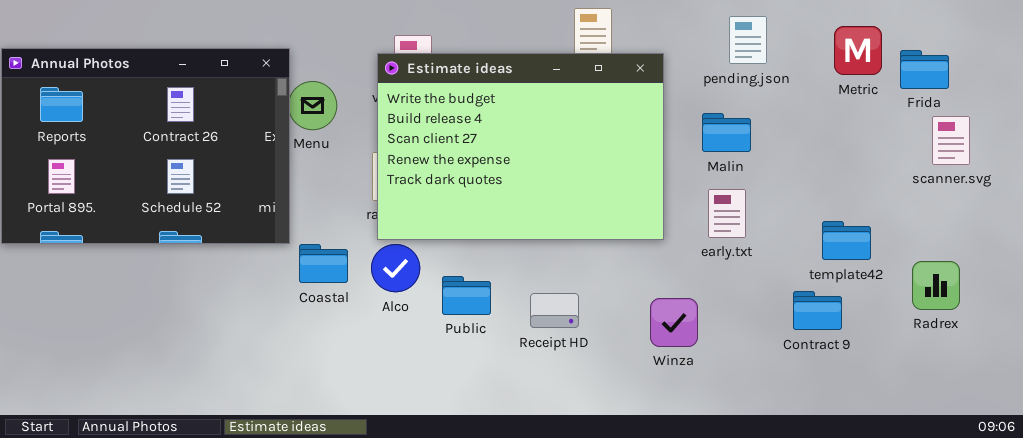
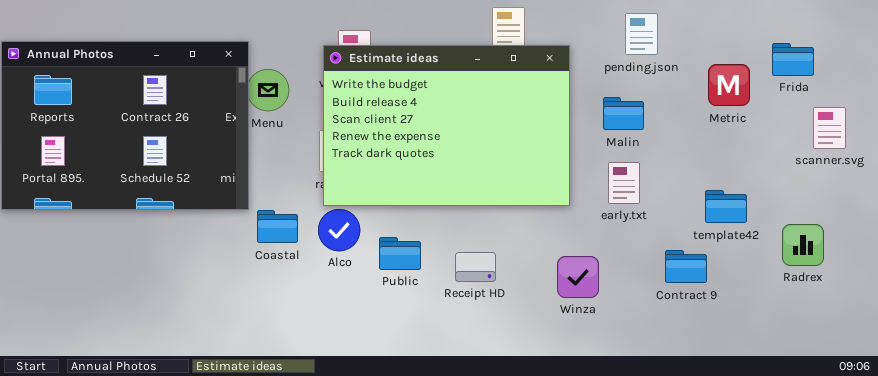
Metric: [834,26,882,75] -> [708,64,750,106], moved
scanner.svg: [932,116,970,165] -> [813,107,846,149], moved
Contract 9: [793,291,842,330] -> [665,250,707,283], moved

